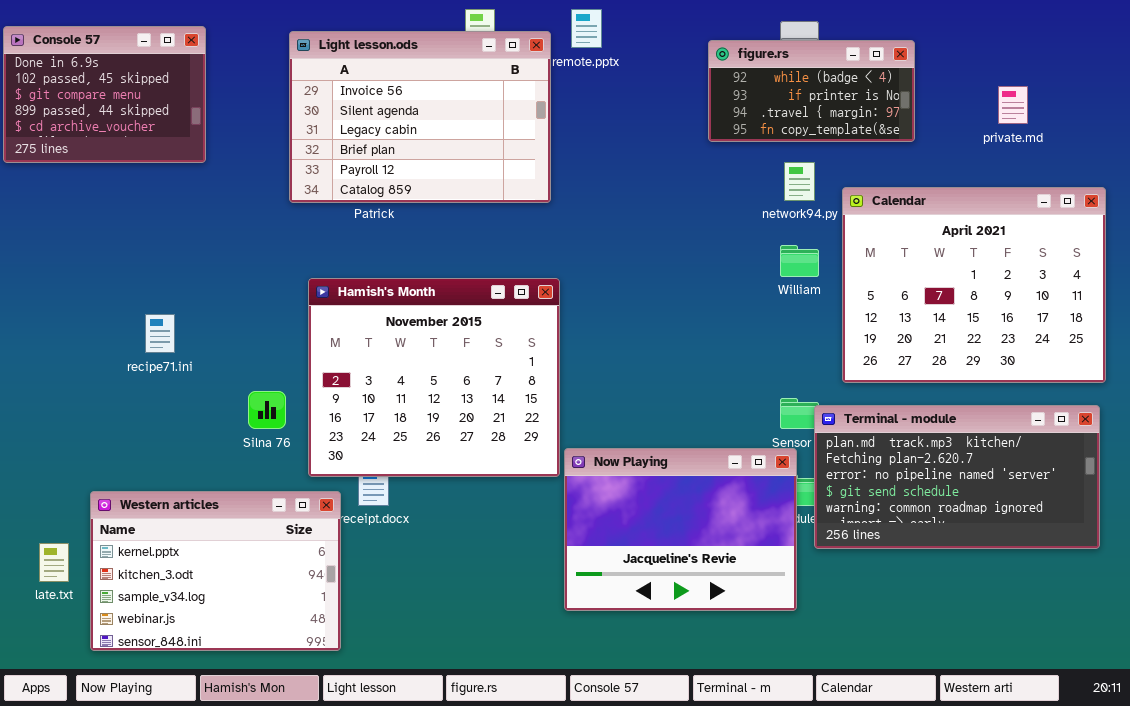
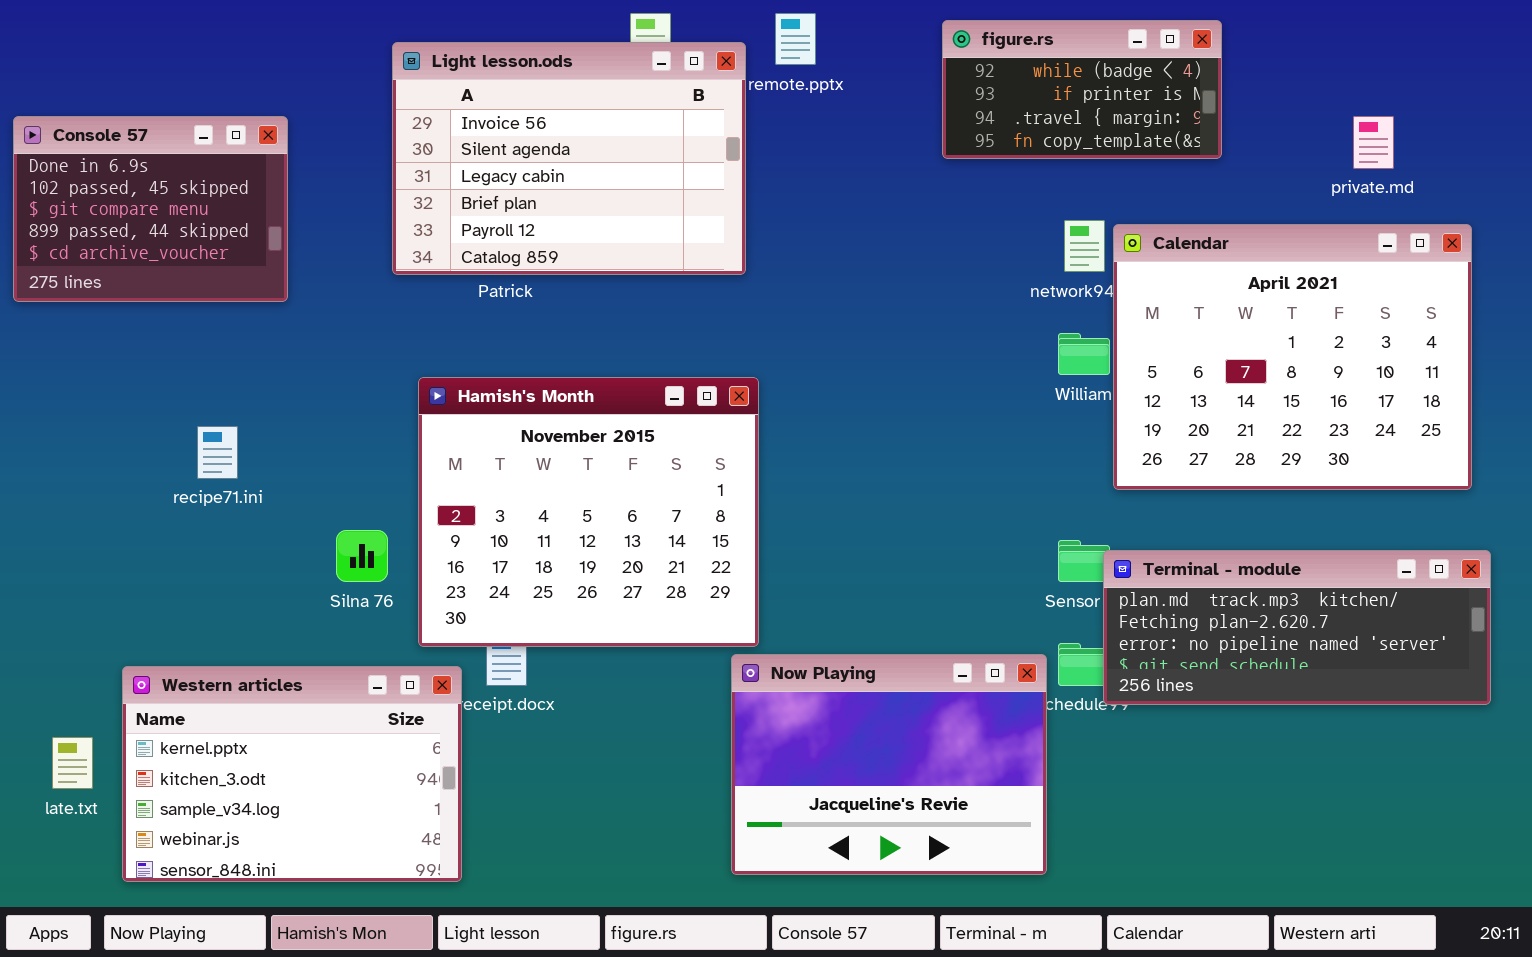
Console 57: [3,26,206,163] -> [13,116,288,302], moved
figure.rs: [708,40,915,142] -> [942,20,1222,159], moved
Calendar: [842,187,1106,383] -> [1113,224,1472,490], moved
Terminal - module: [814,405,1100,549] -> [1103,550,1491,705], resized
Now Playing: [564,448,797,611] -> [731,654,1047,875], moved

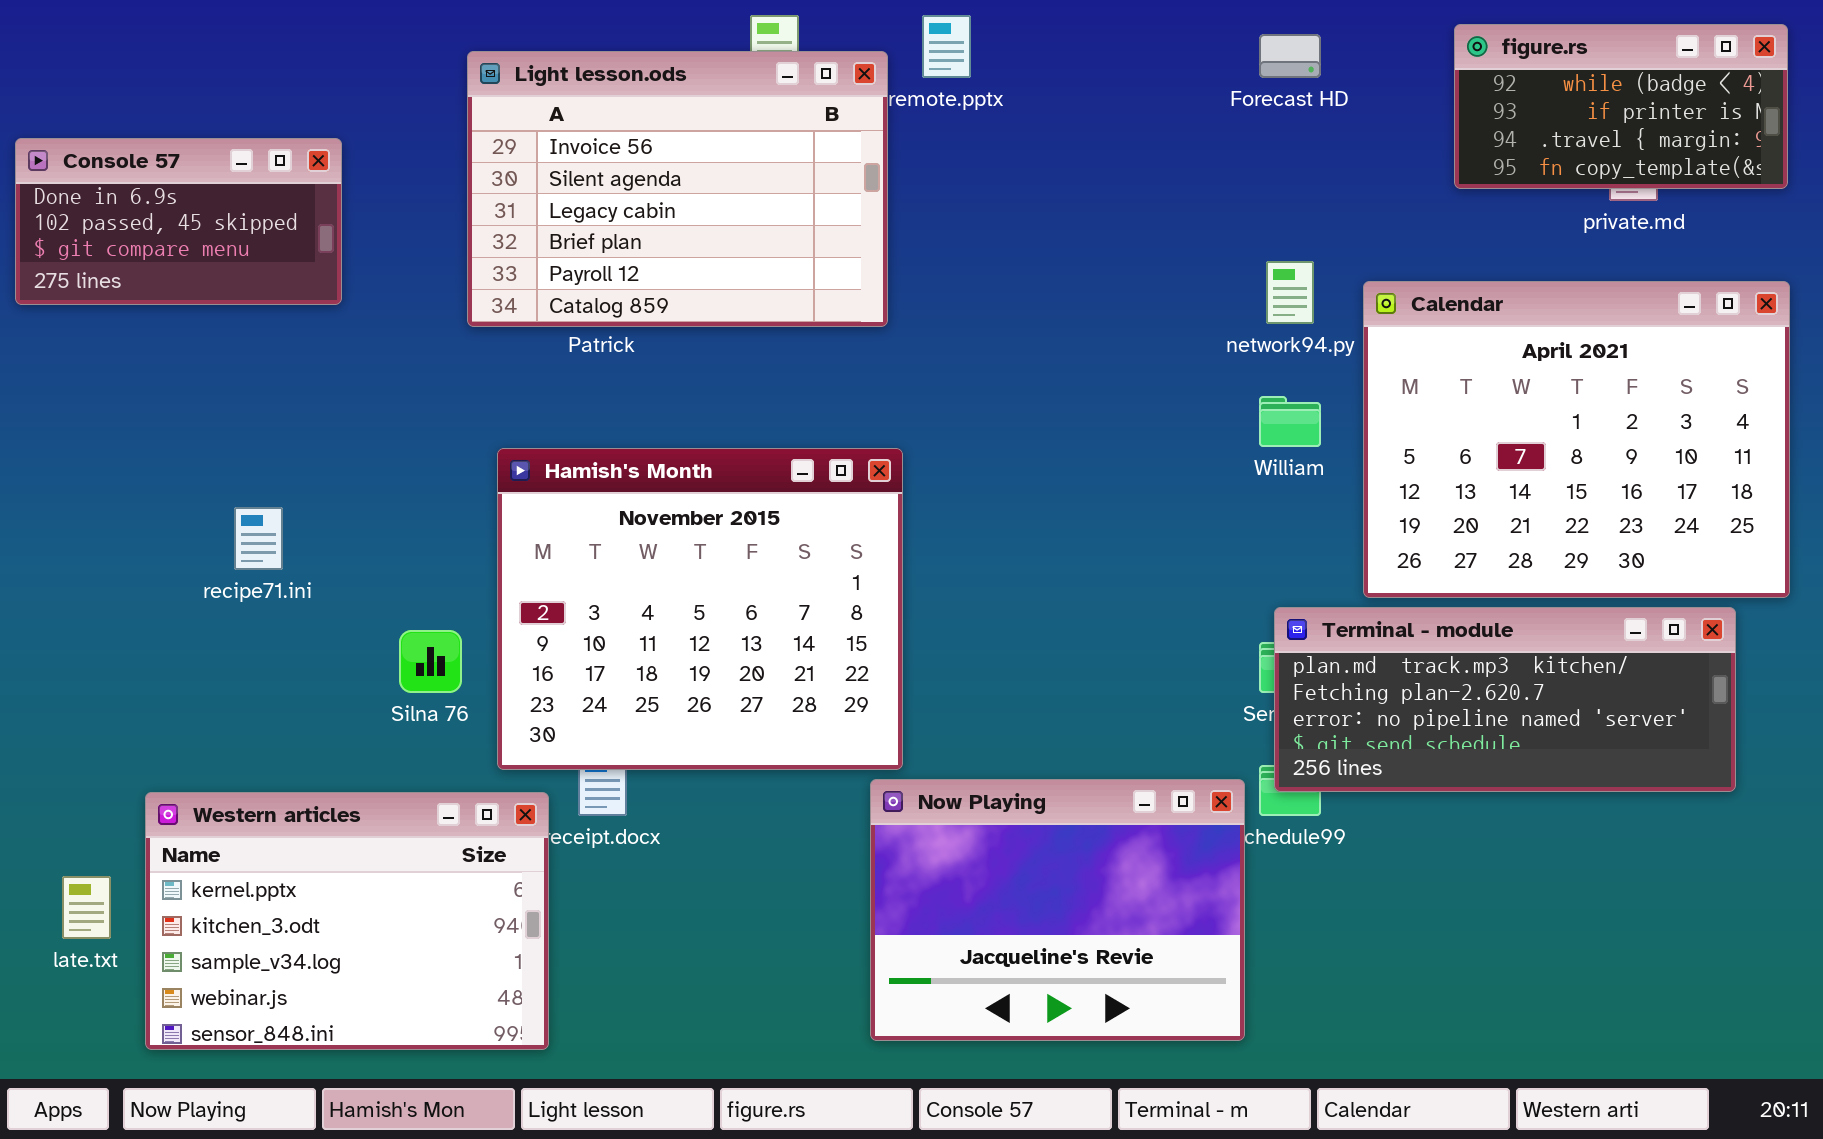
figure.rs: [942,20,1222,159] -> [1454,24,1788,189], moved
Console 57: [13,116,288,302] -> [15,138,342,305], resized
Calendar: [1113,224,1472,490] -> [1363,281,1790,598], moved
Terminal - module: [1103,550,1491,705] -> [1274,607,1736,792], moved

